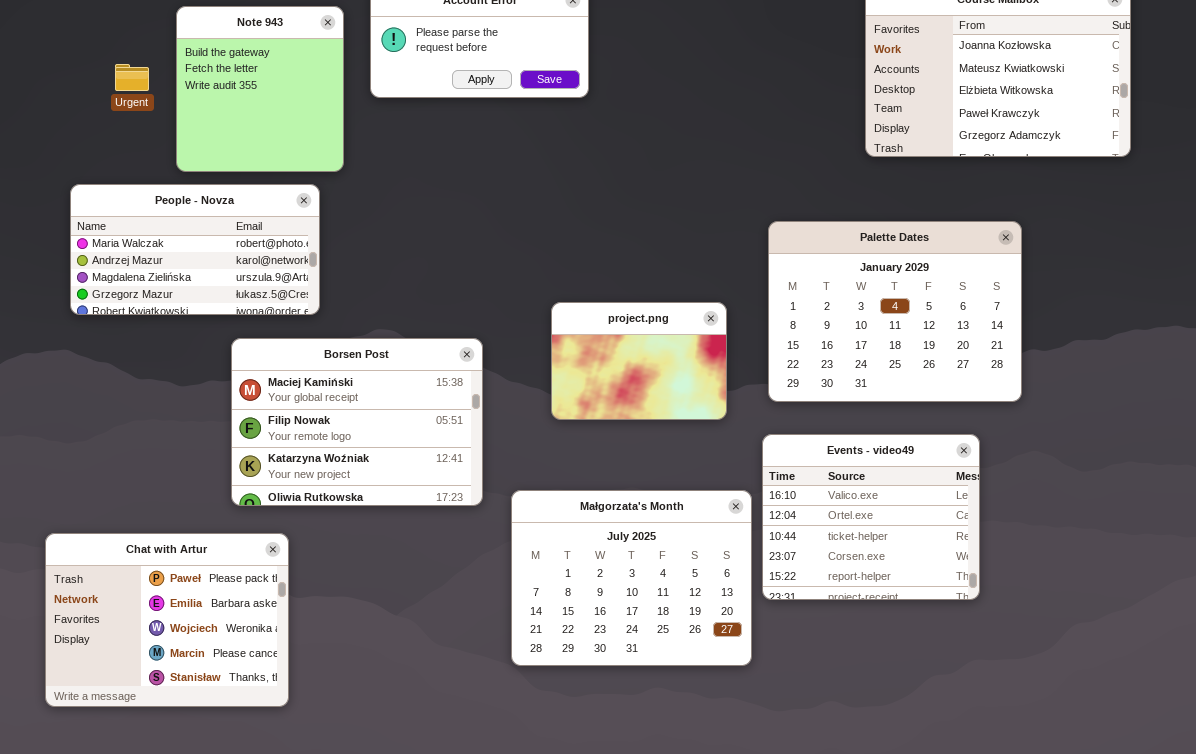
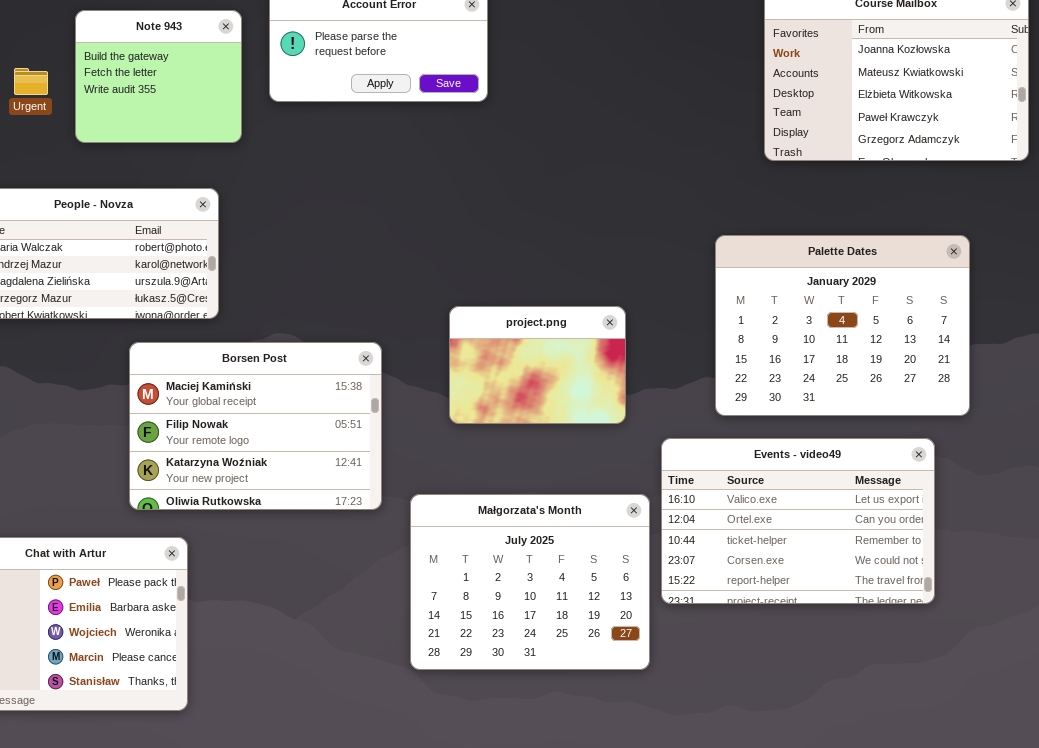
Note 943: [176,6,344,172] -> [75,10,242,143], resized
Palette Dates: [768,221,1022,402] -> [715,235,970,416], moved
Events - video49: [762,434,980,600] -> [661,438,935,604], resized

